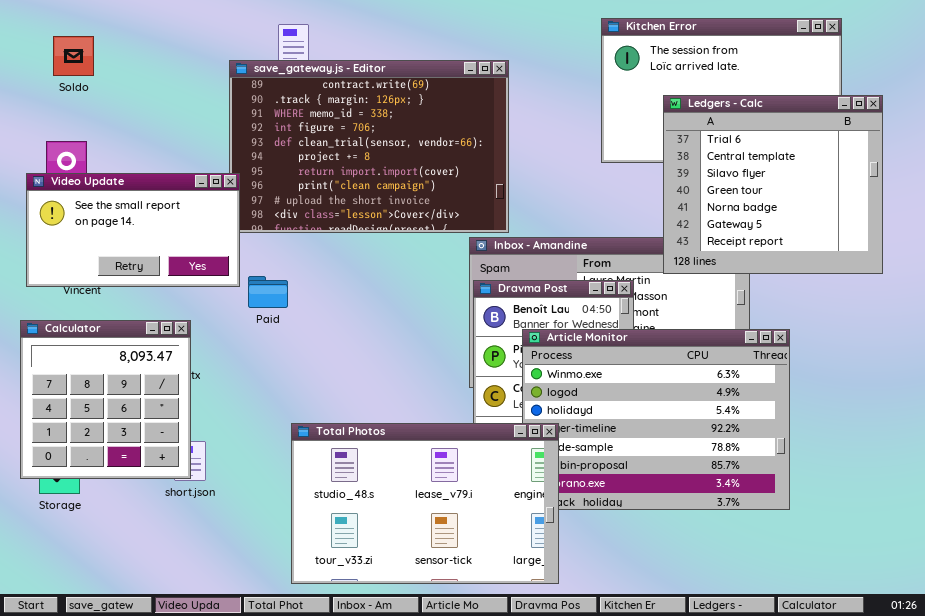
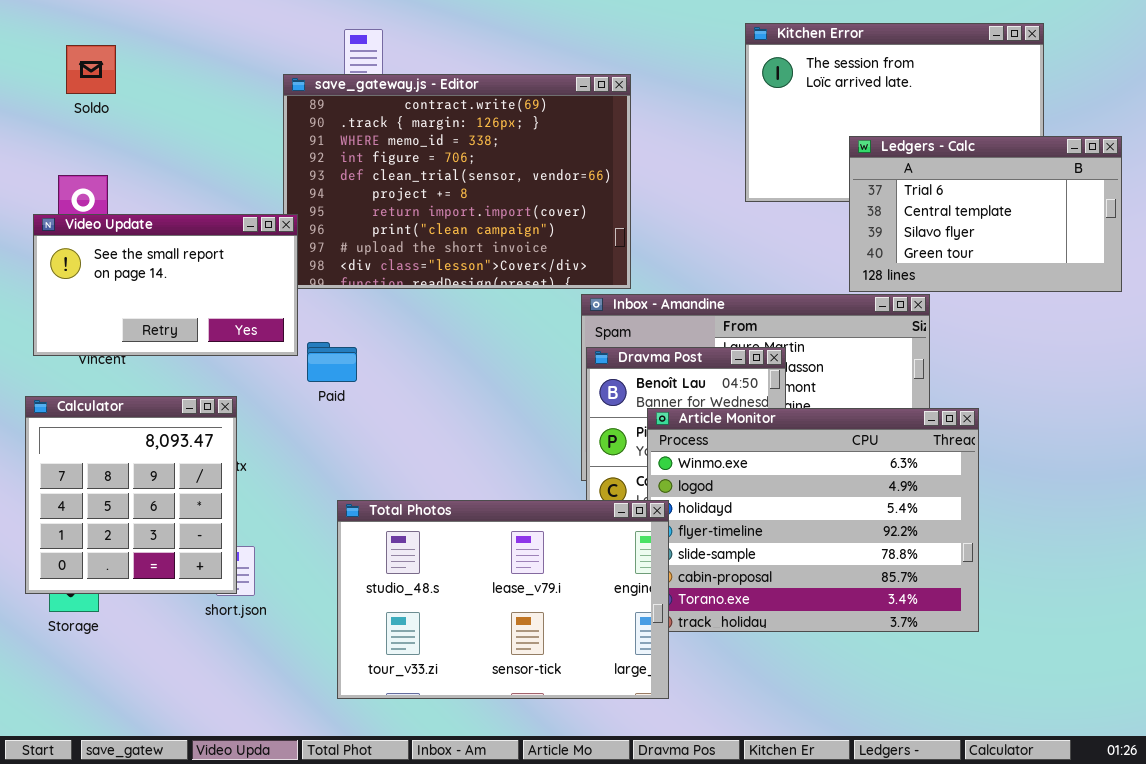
Ledgers - Calc: [663,95,883,274] -> [849,136,1122,292], moved, resized
Total Photos: [291,423,559,584] -> [337,500,669,699], moved

